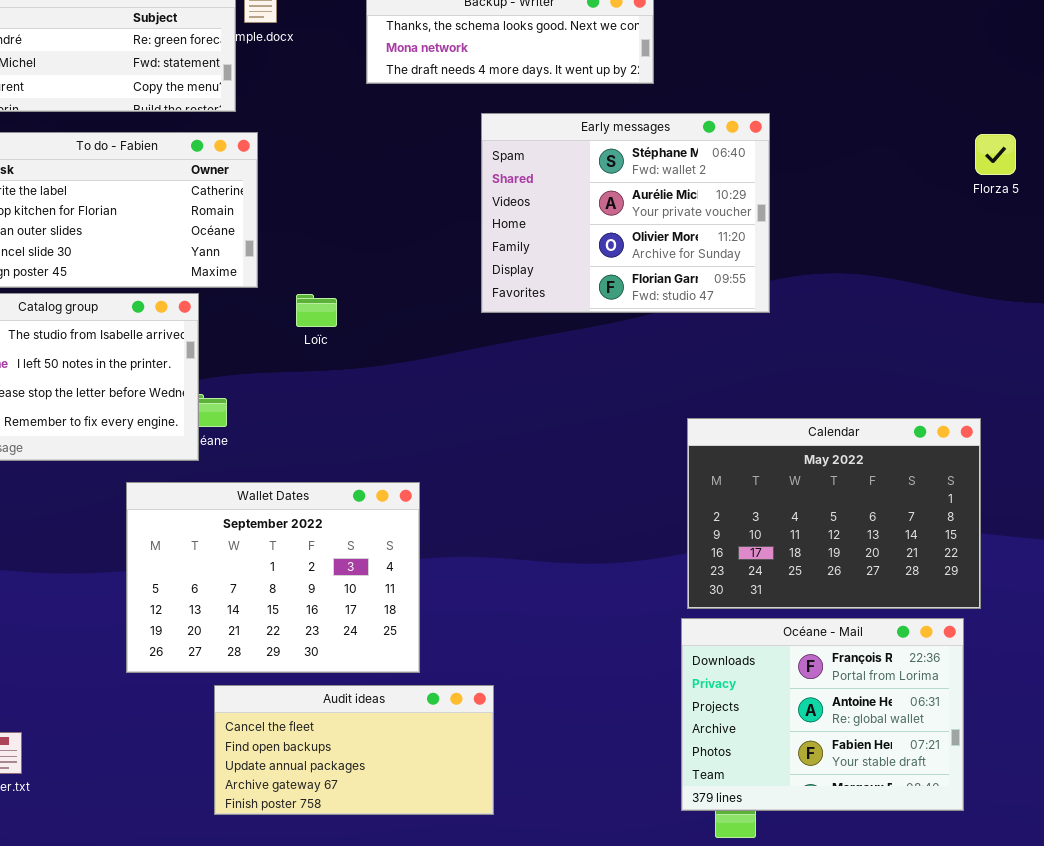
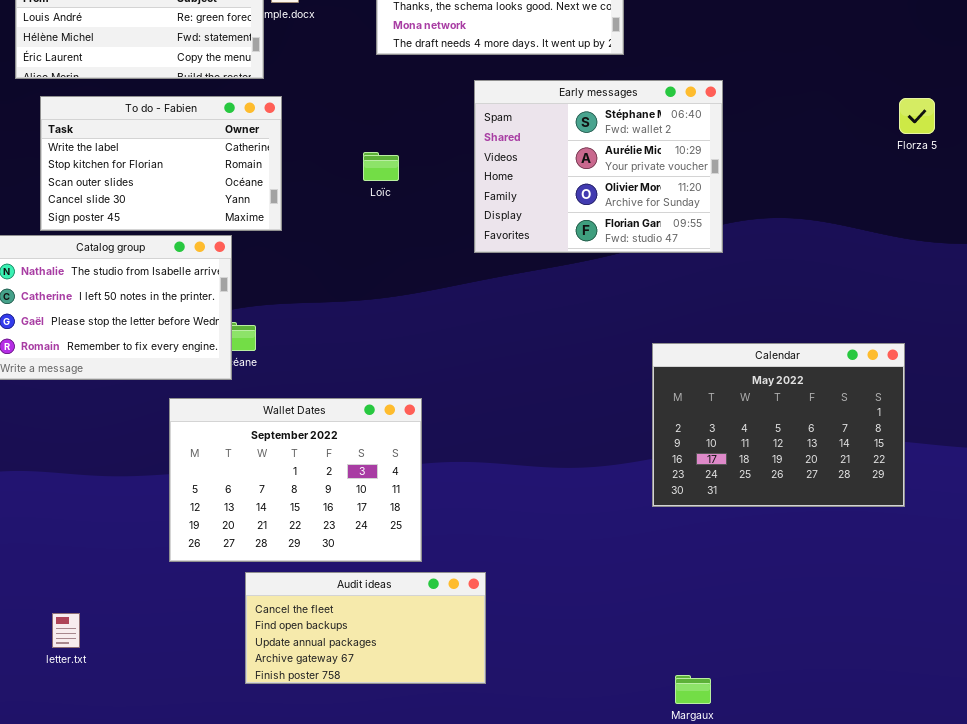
Loïc: [296,294,337,327] -> [363,152,399,181], moved
Océane - Mail: [681,618,964,811] -> none, closed

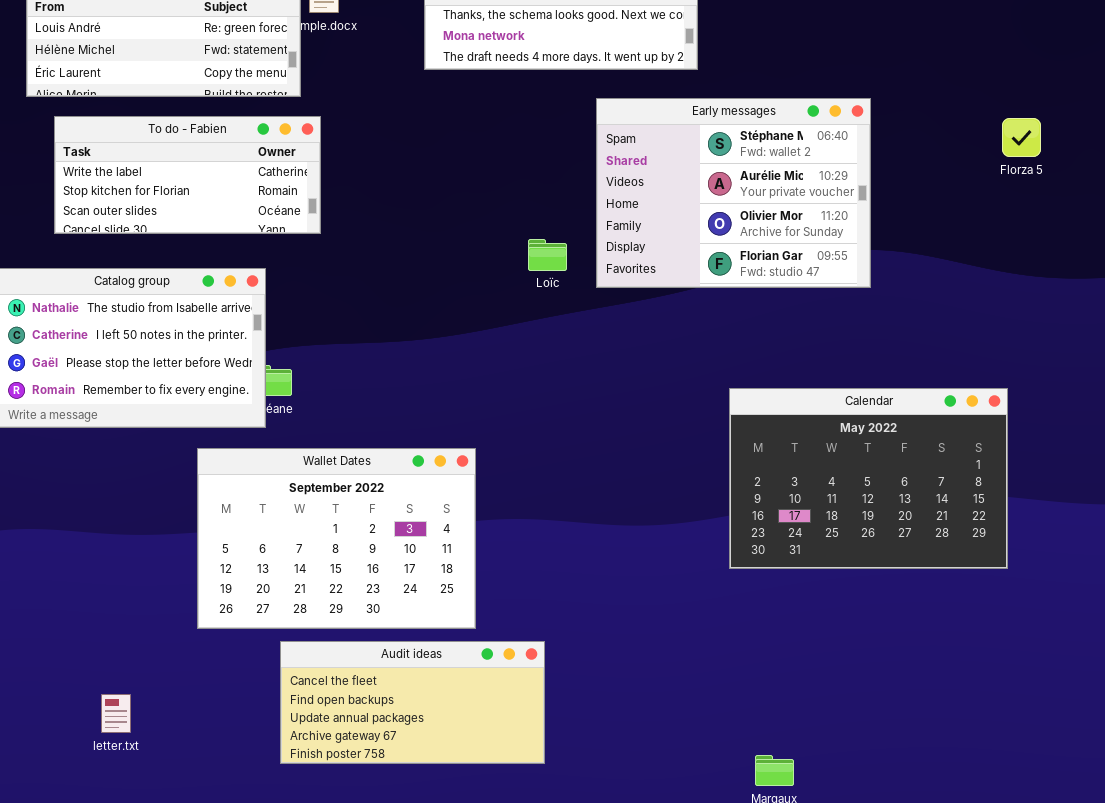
Early messages: [474,80,723,253] -> [596,98,871,288], moved
To do - Fabien: [40,96,282,231] -> [54,116,321,234], resized
Loïc: [363,152,399,181] -> [528,239,567,271], moved
letter.txt: [52,613,80,648] -> [101,694,131,733], moved

